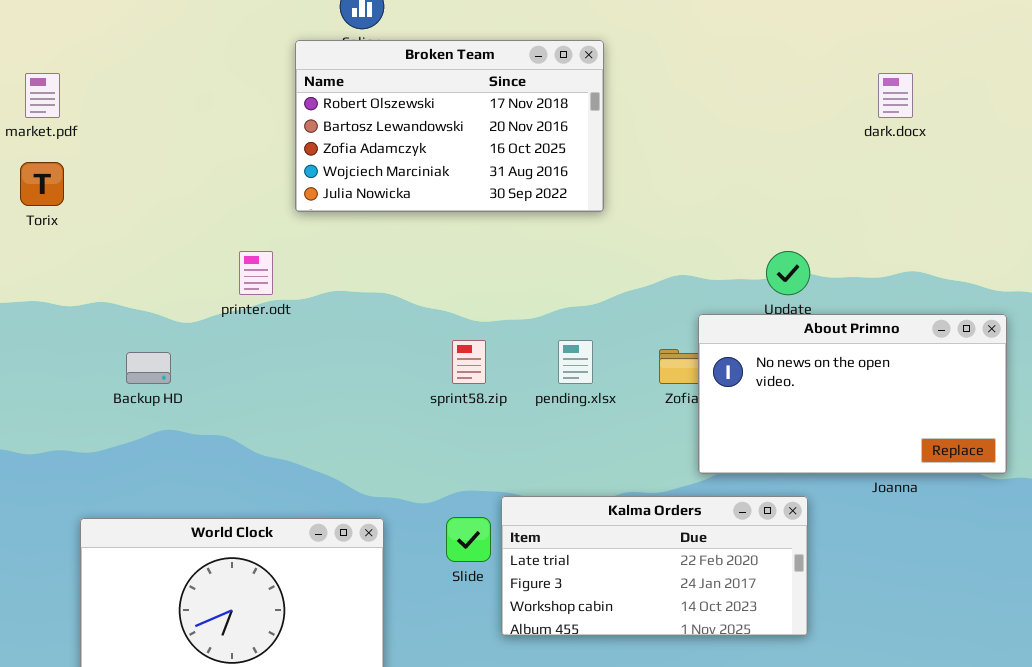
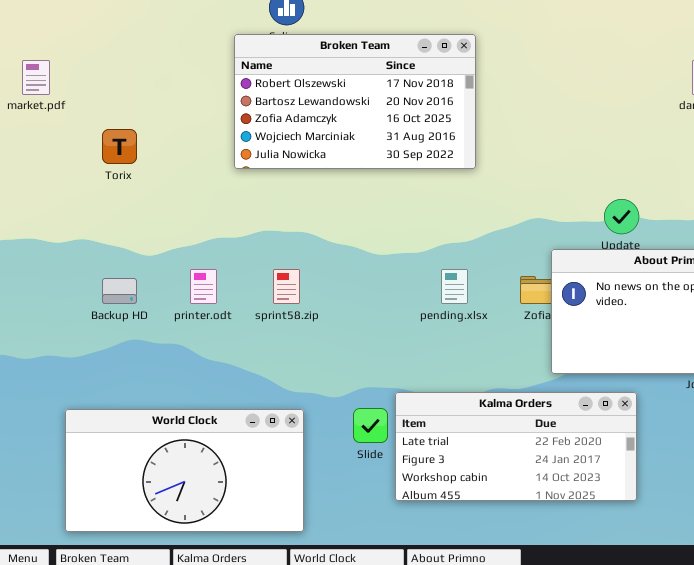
Torix: [20,162,64,206] -> [102,129,137,164], moved
printer.odt: [239,251,273,295] -> [190,269,217,304], moved
sprint58.zip: [452,340,486,384] -> [273,269,300,304], moved

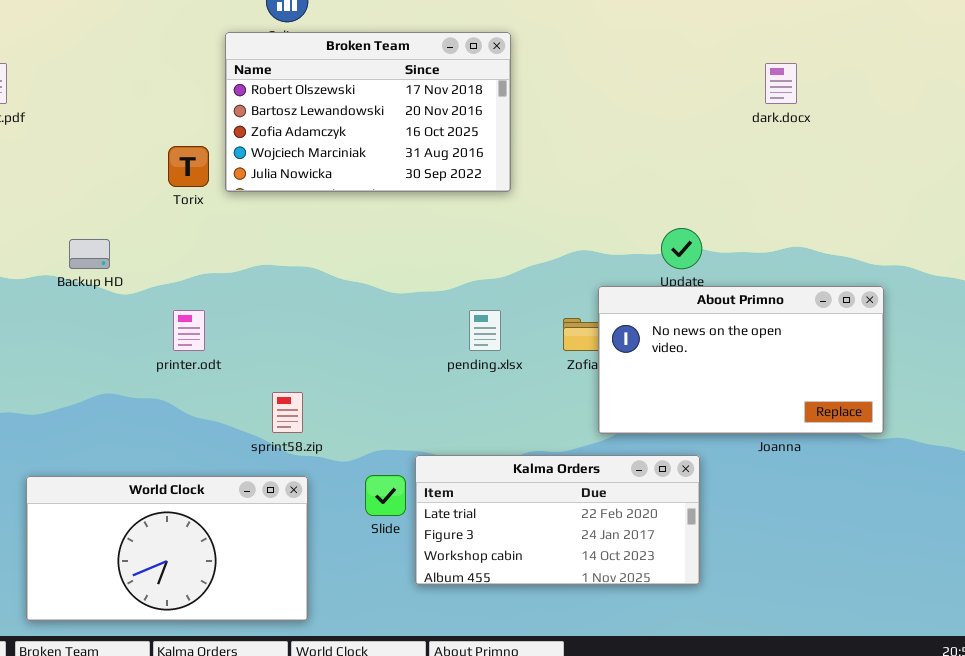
Torix: [102,129,137,164] -> [168,146,209,187], moved
sprint58.zip: [273,269,300,304] -> [272,392,303,433], moved
Backup HD: [102,278,137,304] -> [69,239,110,269], moved

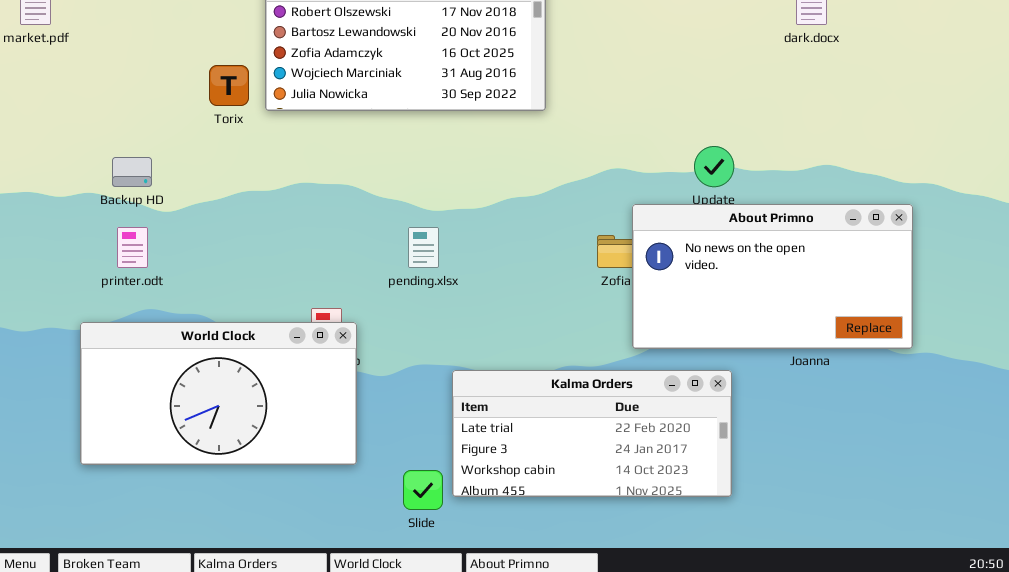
printer.odt: [173,310,205,351] -> [117,227,148,268], moved
pending.xlsx: [469,310,501,351] -> [408,227,439,268], moved
Slide: [365,475,406,516] -> [403,470,443,510], moved
World Clock: [26,476,308,621] -> [80,322,357,465], moved

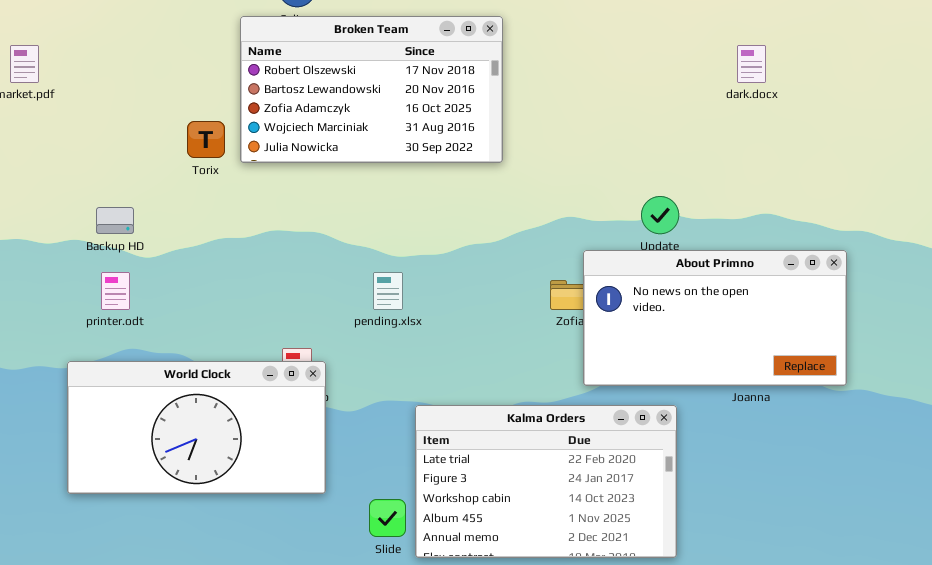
Kalma Orders: [452,370,732,497] -> [415,405,677,558], resized

